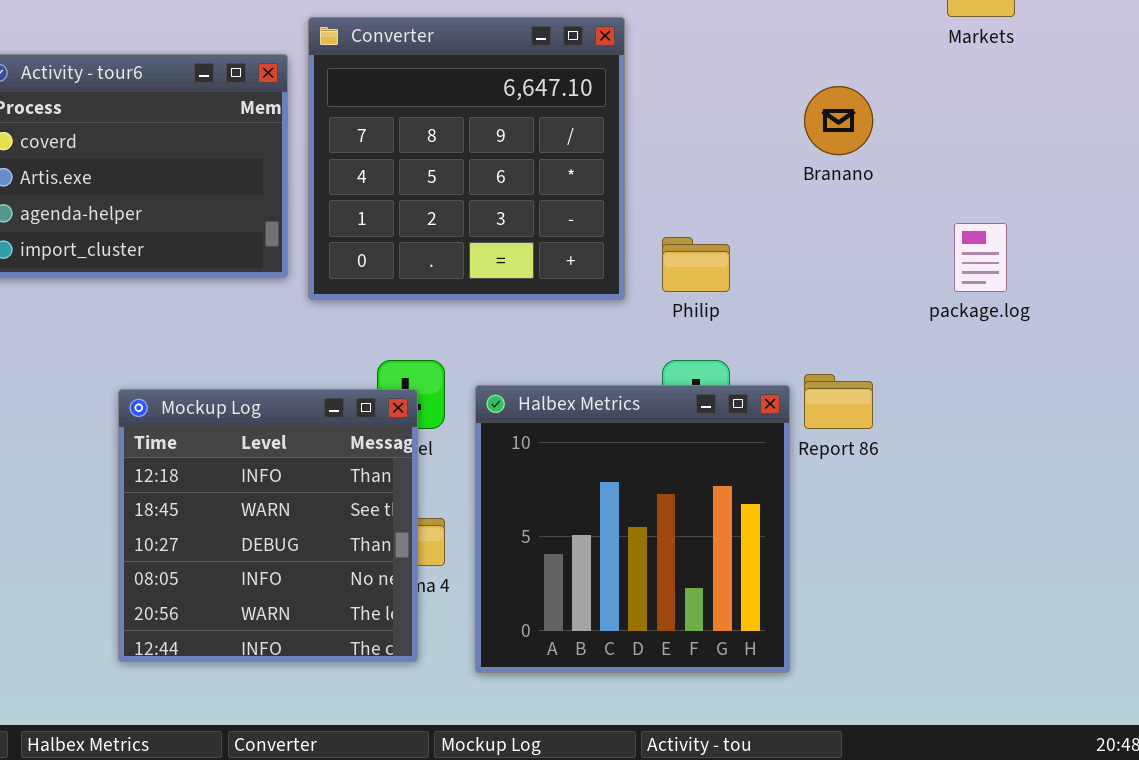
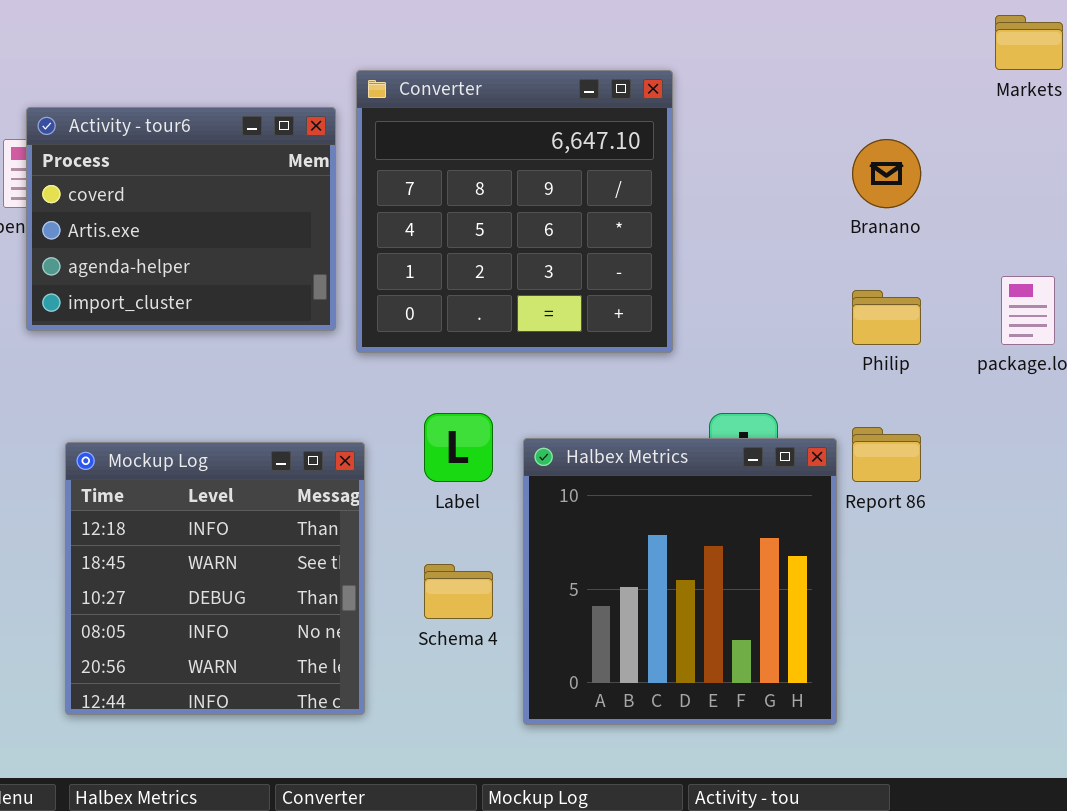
Philip: [662,237,730,292] -> [852,290,921,345], moved
Mockup Log: [118,389,418,662] -> [65,442,365,715], moved

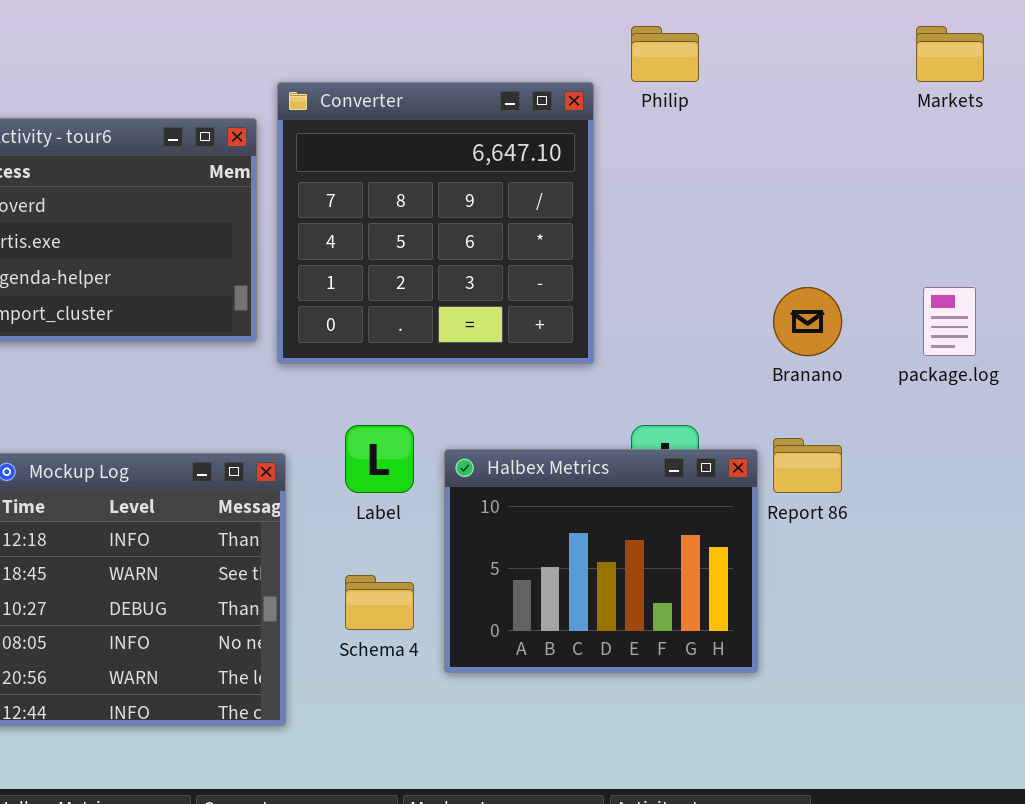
Branano: [852,139,921,208] -> [773,287,842,356], moved
Philip: [852,290,921,345] -> [631,26,699,82], moved
Halbex Metrics: [523,438,837,725] -> [444,449,758,673], resized

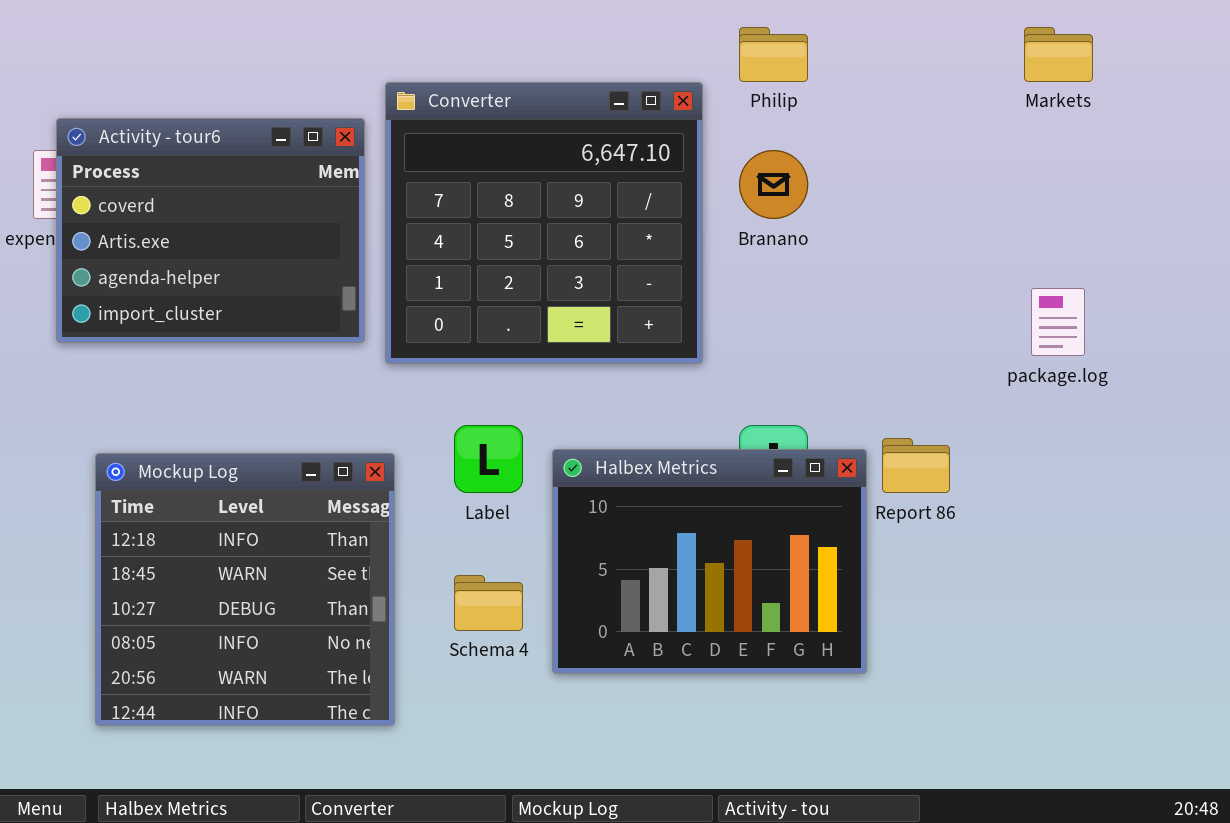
Branano: [773,287,842,356] -> [739,150,808,219], moved

